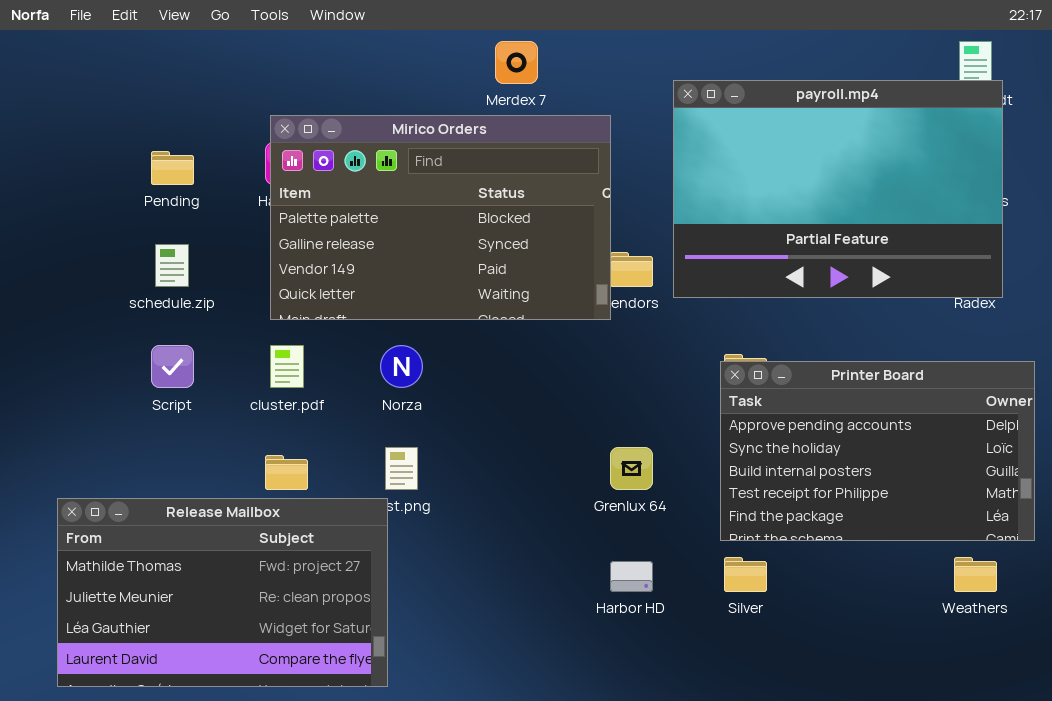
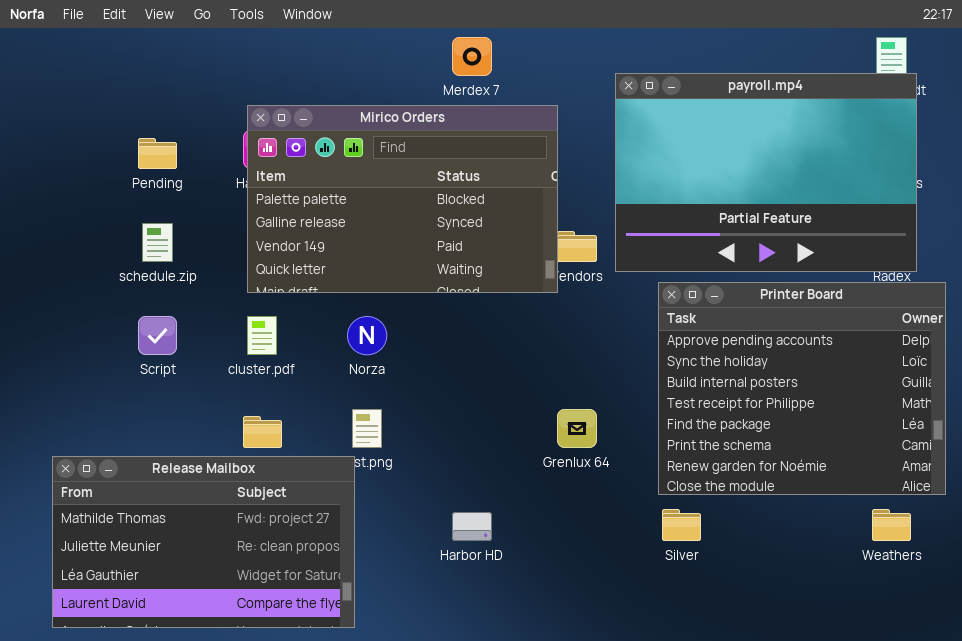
Printer Board: [720,361,1035,541] -> [658,282,946,495], resized
Harbor HD: [610,561,653,592] -> [452,512,492,541], moved

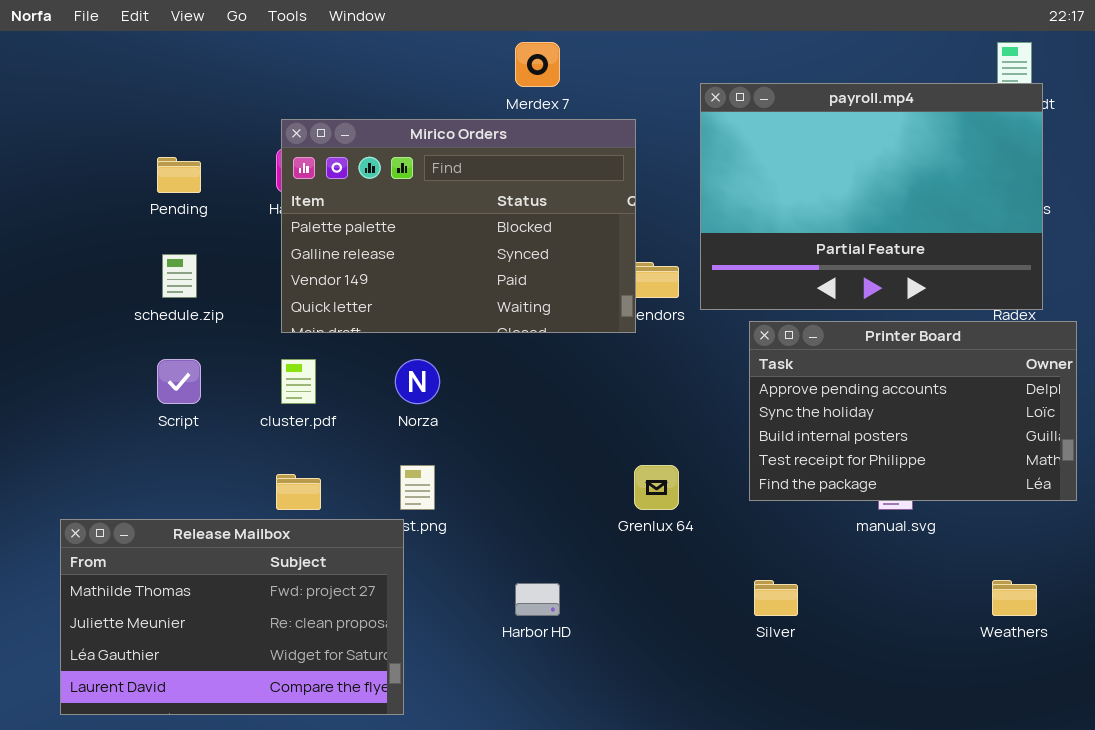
Printer Board: [658,282,946,495] -> [749,321,1077,501], resized

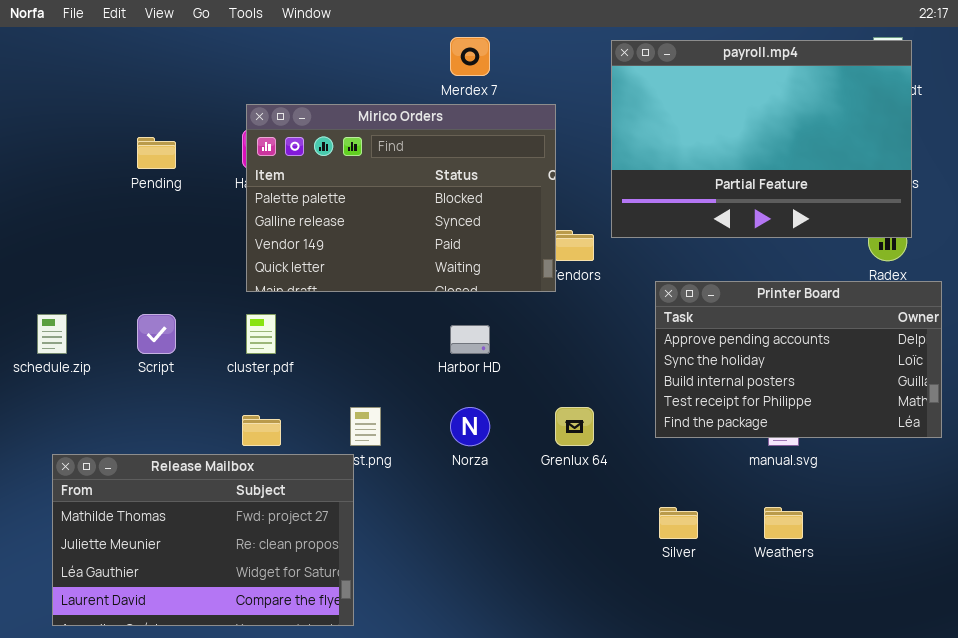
payroll.mp4: [700,83,1043,310] -> [611,40,912,238], moved
schedule.zip: [162,254,197,298] -> [37,314,67,354], moved
Norza: [395,359,440,404] -> [450,407,490,446], moved
Weathers: [992,580,1037,616] -> [764,507,803,539], moved
Harbor HD: [515,583,560,616] -> [450,325,490,354], moved

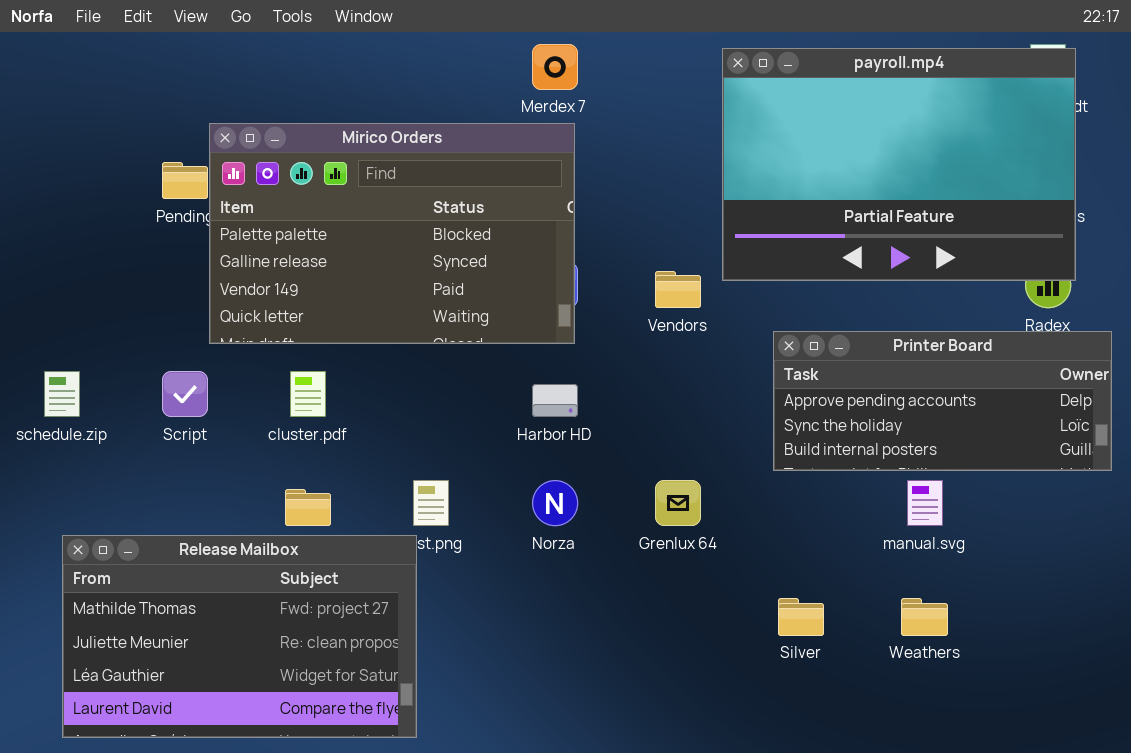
Mirico Orders: [246,104,556,292] -> [209,123,575,344], moved
Printer Board: [655,281,942,438] -> [773,331,1112,471], resized

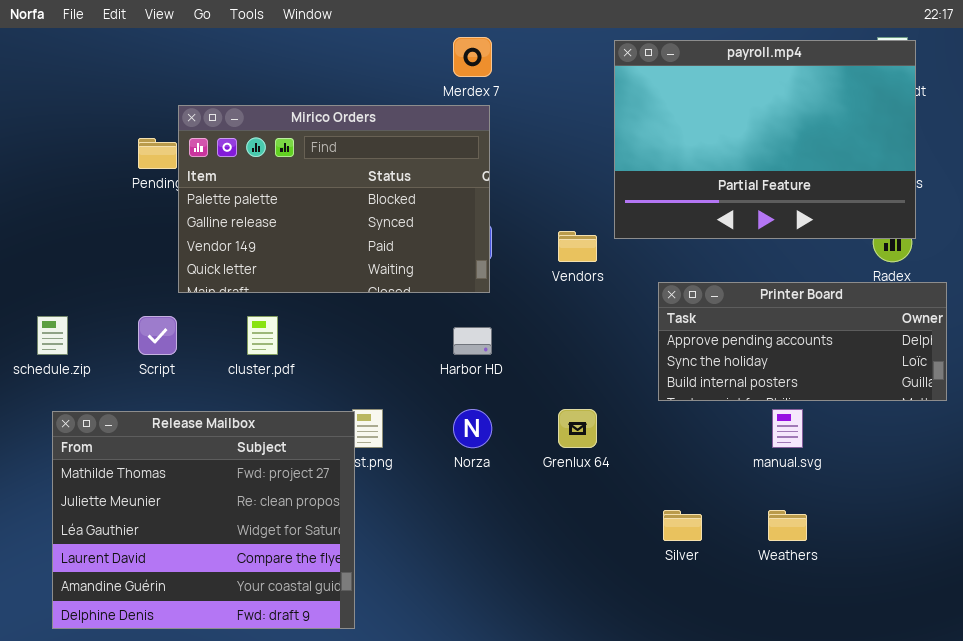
Release Mailbox: [62,535,417,738] -> [52,411,355,629], resized

